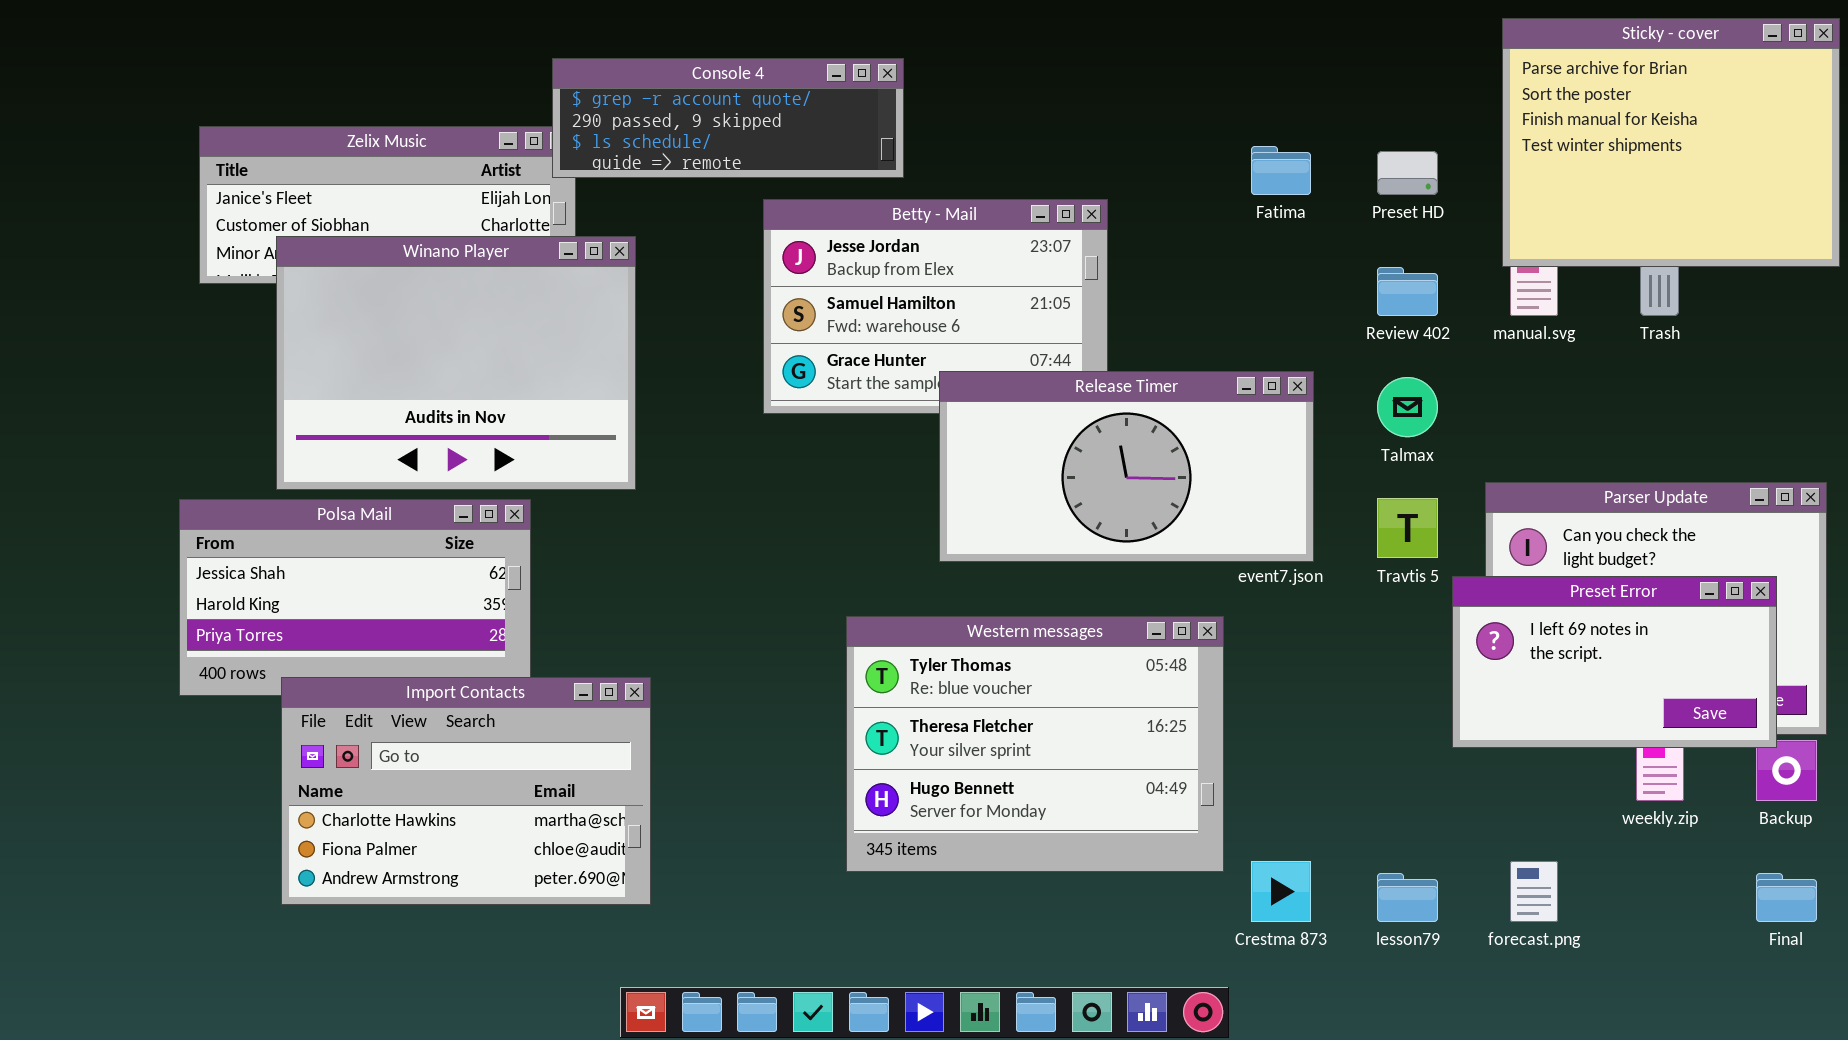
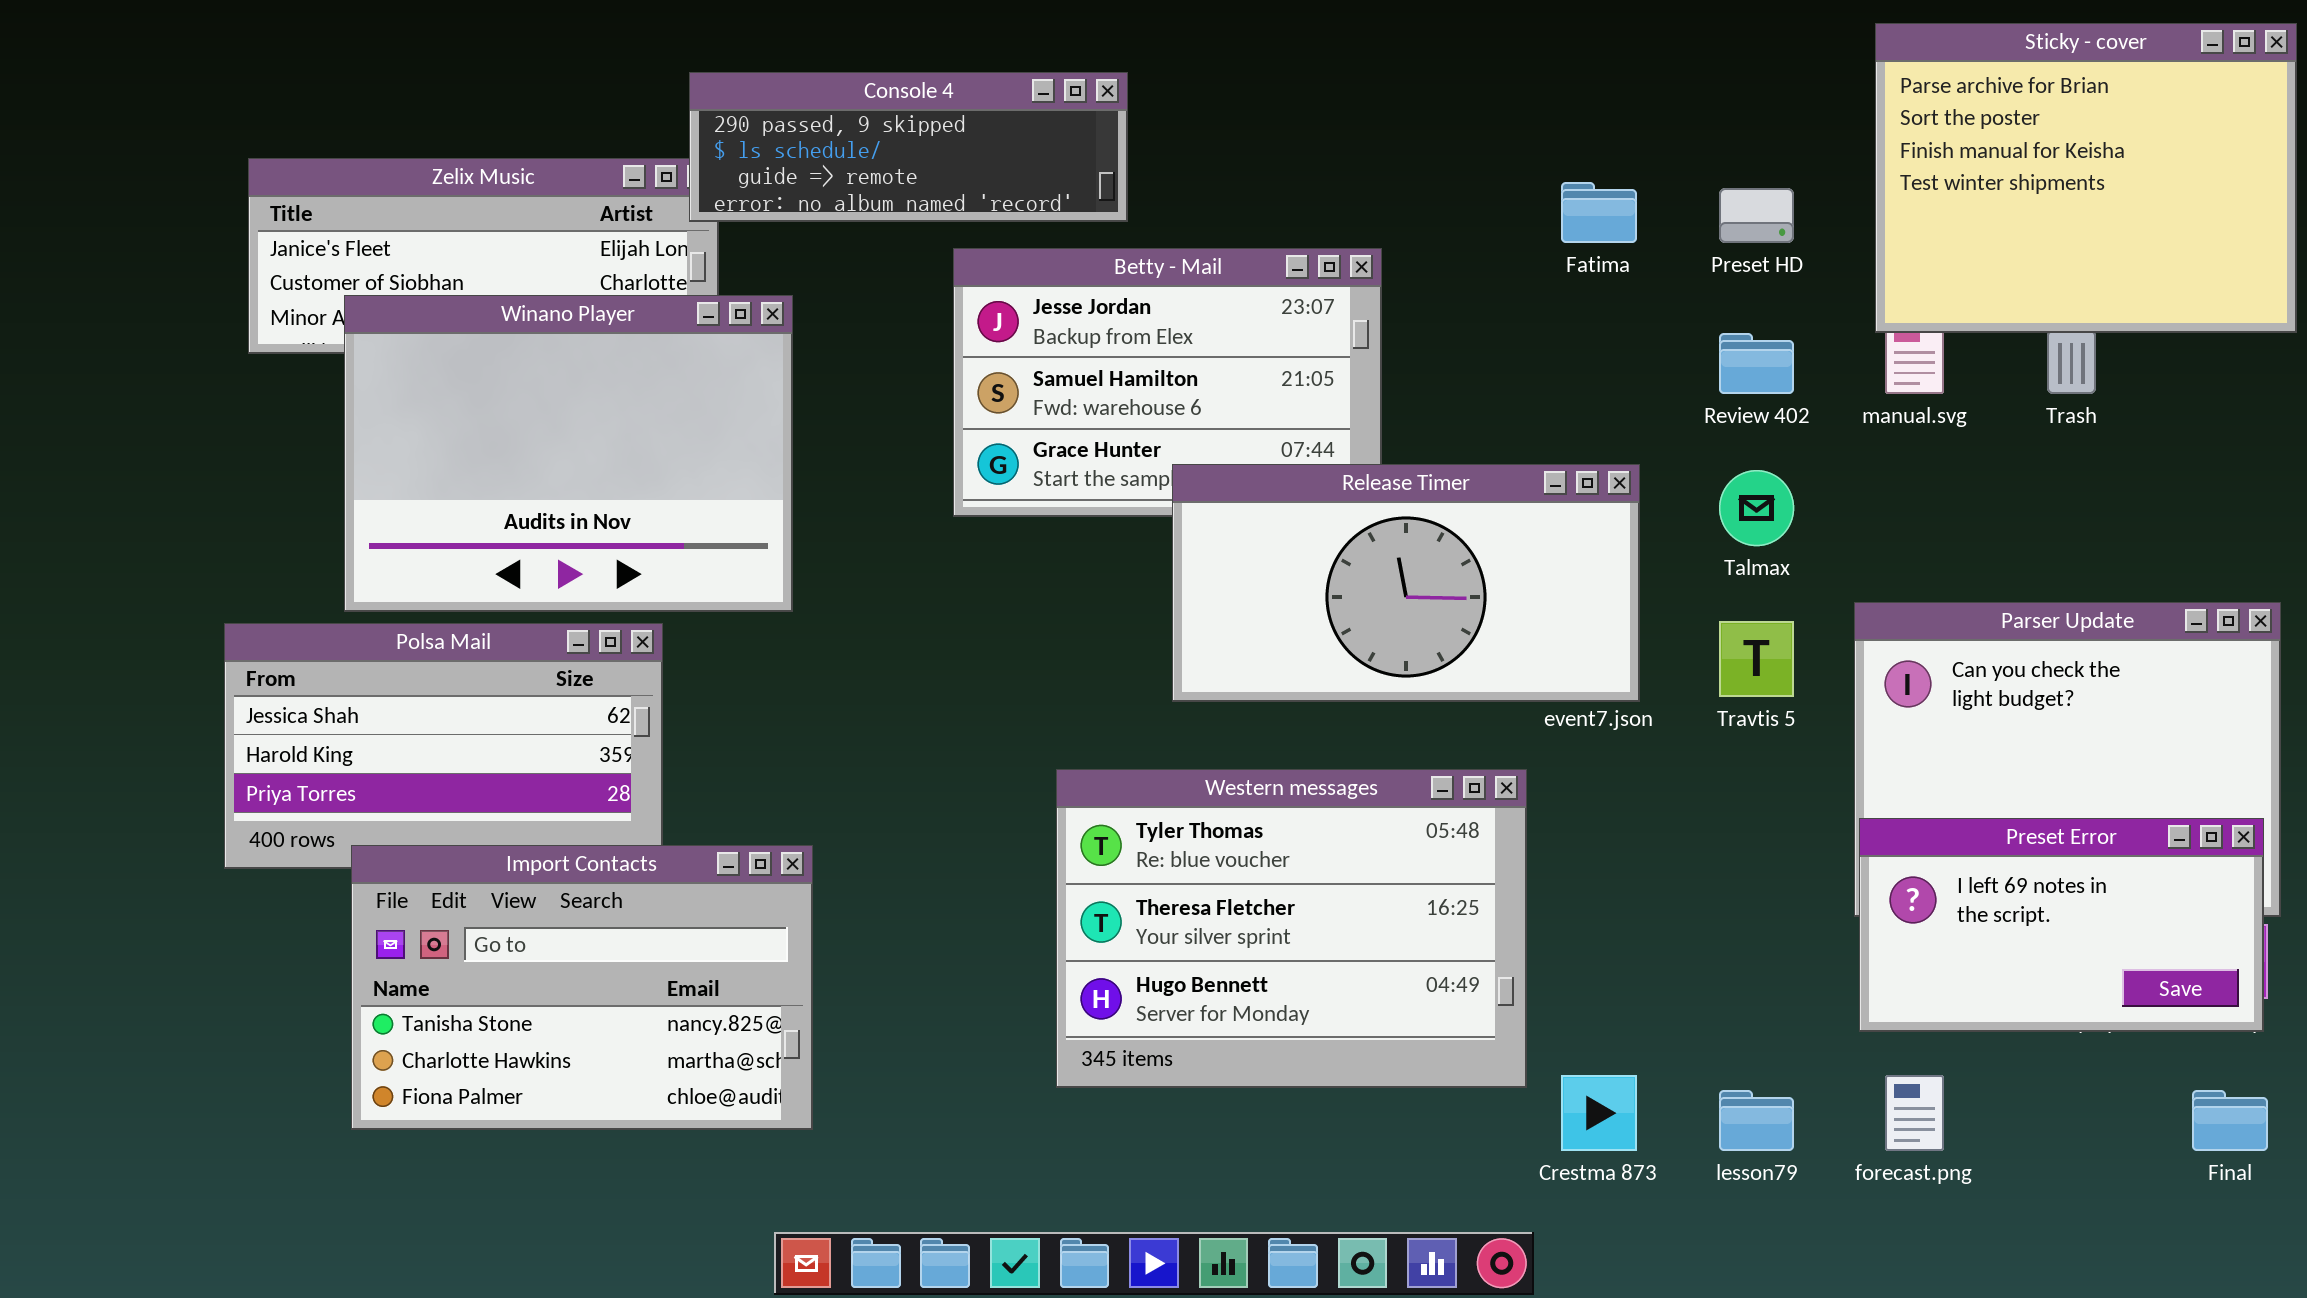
Console 4: [552,58,904,178] -> [689,72,1128,222], scrolled down 1 row
Preset Error: [1452,576,1777,748] -> [1859,818,2264,1032], moved
Import Contacts: [281,677,651,905] -> [351,845,813,1130], scrolled up 1 row

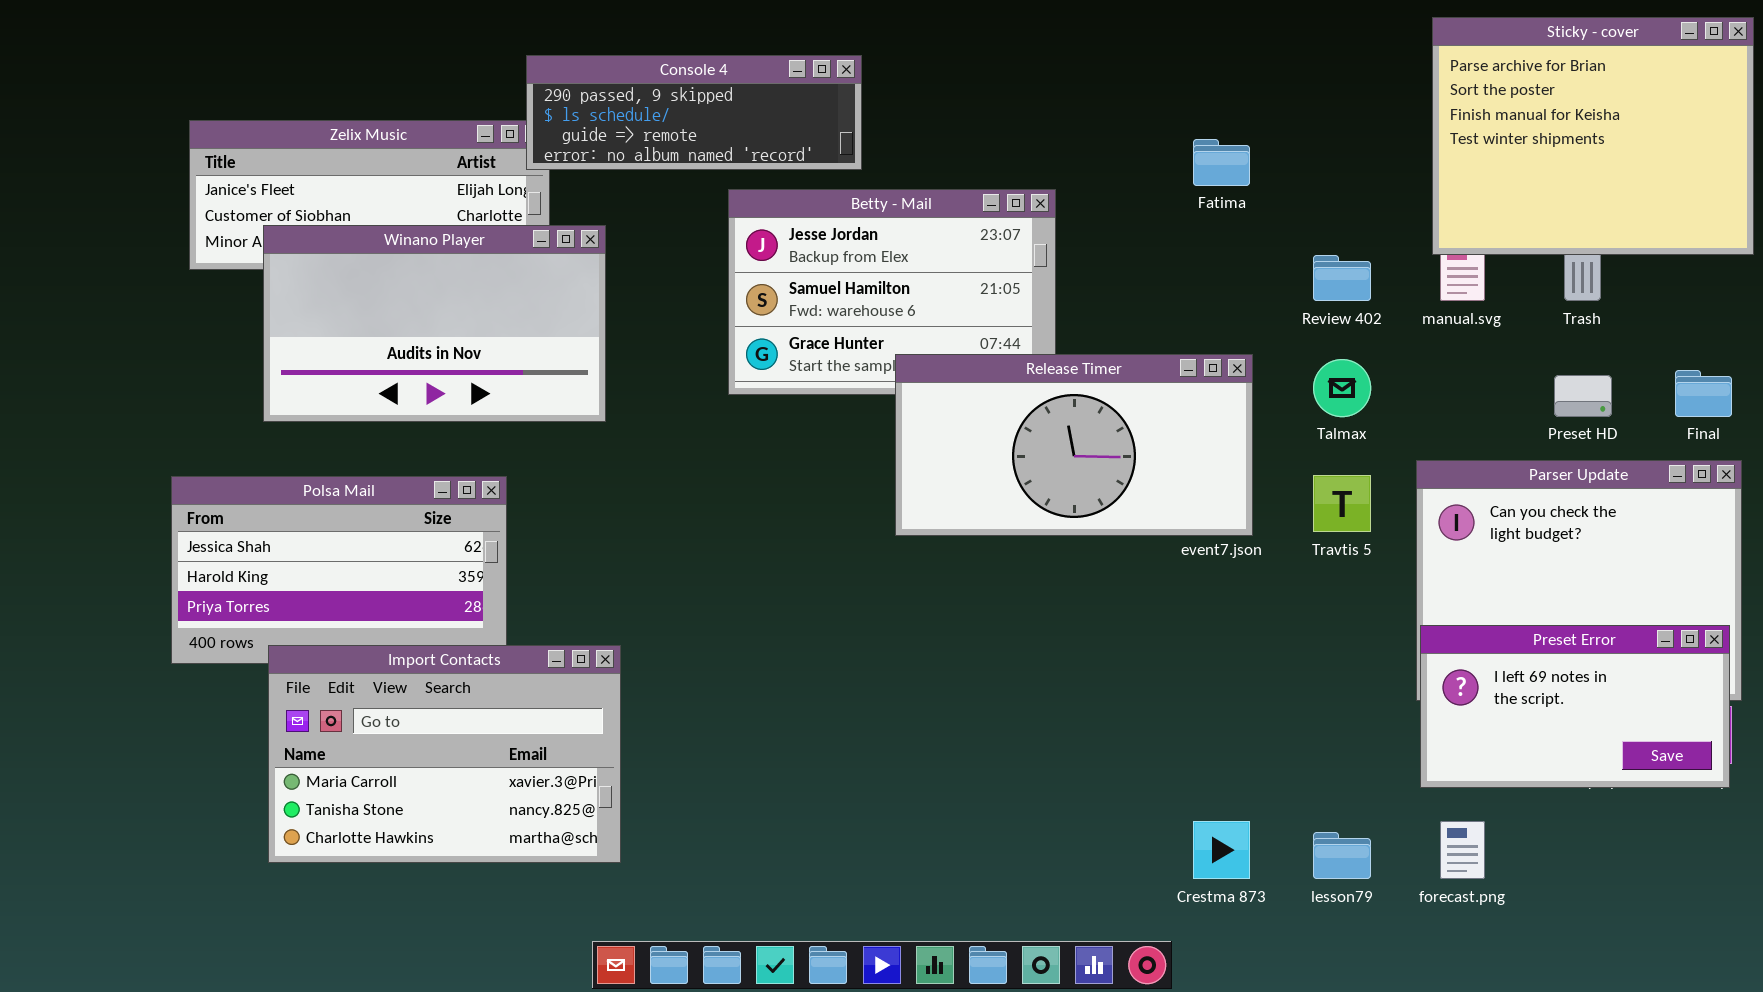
Preset HD: [1719,188,1794,243] -> [1554,375,1612,417], moved
Winano Player: [344,295,793,612] -> [263,225,606,422], resized
Western messages: [1056,769,1527,1088] -> none, closed
Import Contacts: [351,845,813,1130] -> [268,645,621,863], scrolled up 1 row
Final: [2192,1090,2268,1151] -> [1675,370,1732,417], moved

